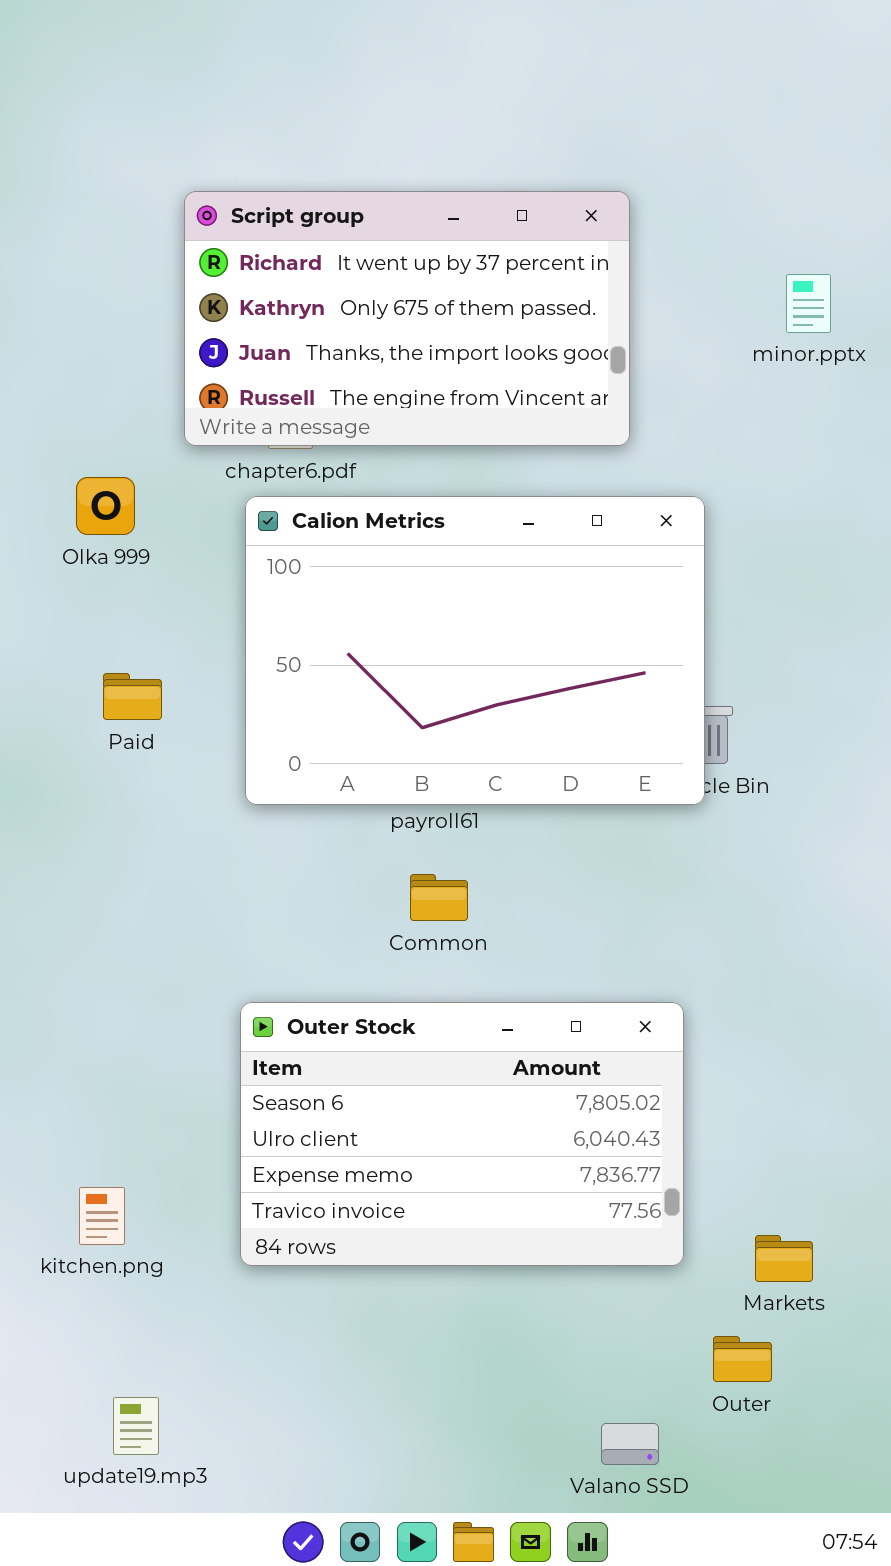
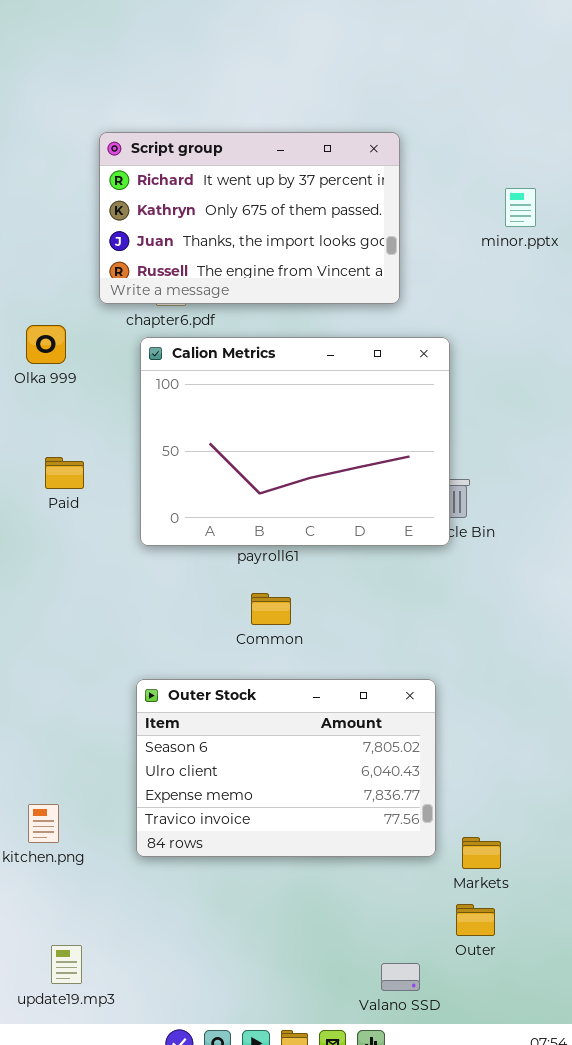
Markets: [755,1235,813,1282] -> [462,837,501,869], moved

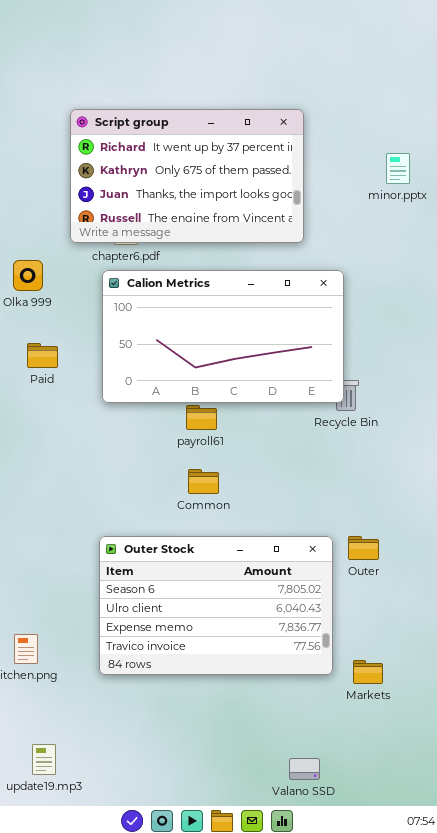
Calion Metrics: [140,337,450,546] -> [102,270,344,403], resized
Paid: [45,457,84,489] -> [27,343,58,368], moved
Outer: [456,904,495,936] -> [348,536,379,560], moved

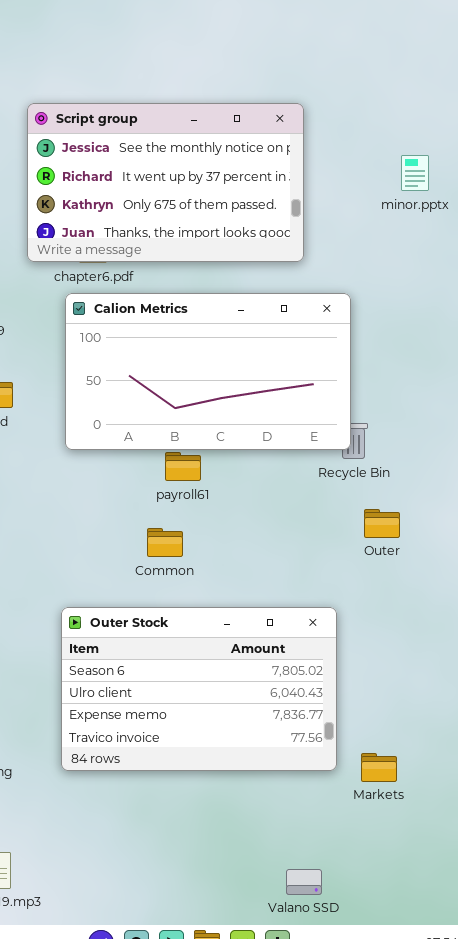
Script group: [70,109,304,243] -> [27,103,304,262], scrolled up 1 row
Common: [188,469,219,494] -> [147,528,183,557], moved
Outer: [348,536,379,560] -> [364,509,400,538], moved

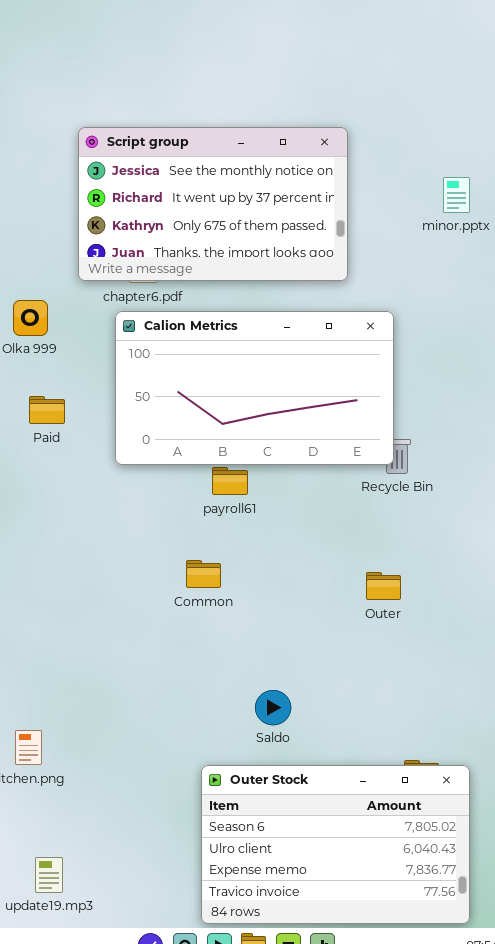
Outer: [364,509,400,538] -> [366,572,401,600], moved
Common: [147,528,183,557] -> [186,560,221,588], moved
Outer Stock: [61,607,337,771] -> [201,765,470,924], moved

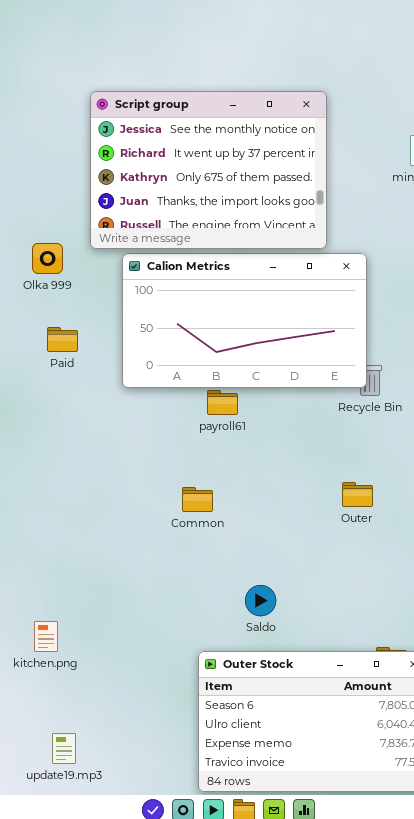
Script group: [78,127,348,281] -> [90,91,327,249], resized
Common: [186,560,221,588] -> [182,487,213,512], moved

